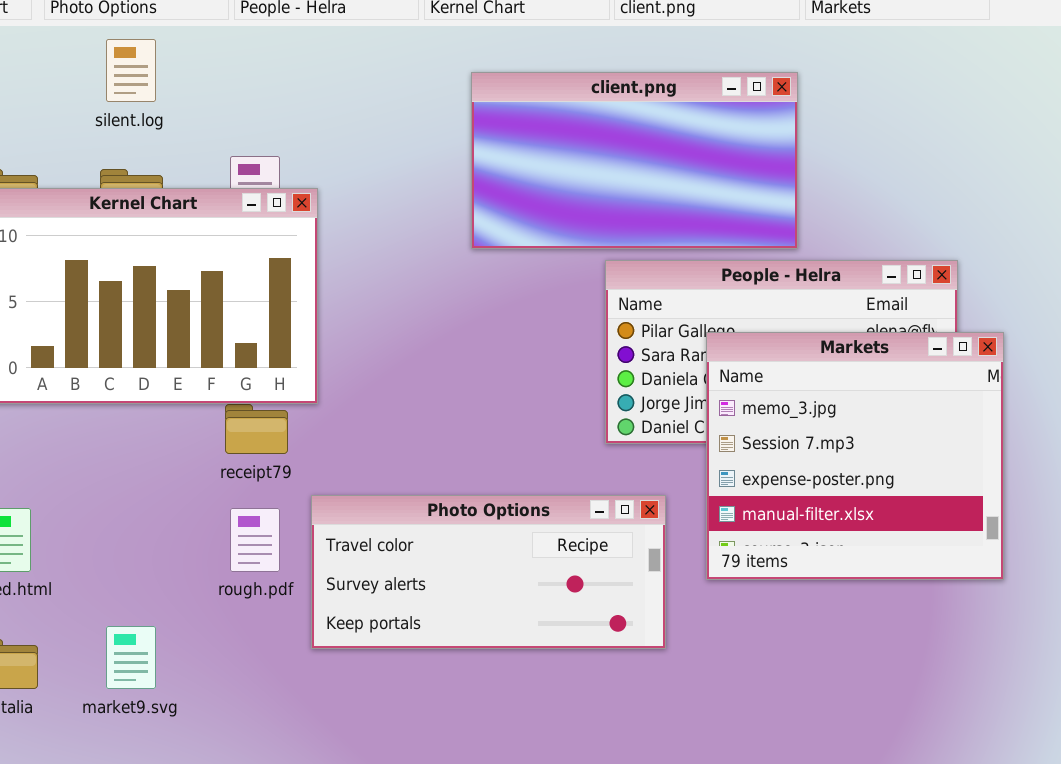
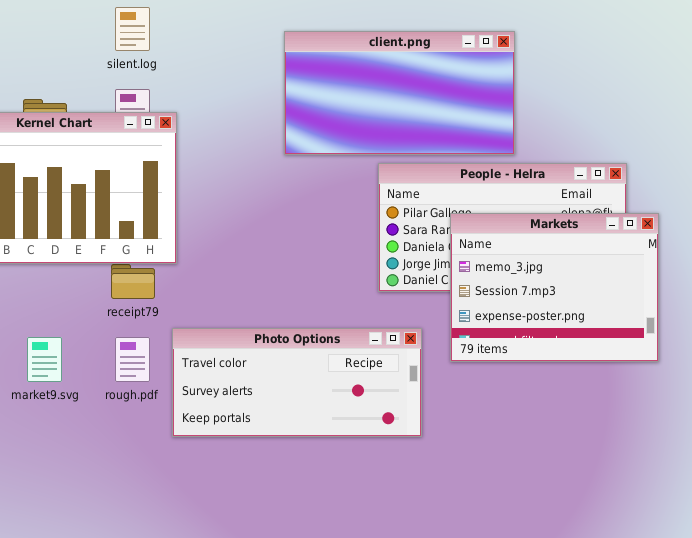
silent.log: [106,39,156,102] -> [115,7,150,51], moved
Markets: [706,332,1004,580] -> [450,213,659,362], resized
market9.svg: [106,626,156,689] -> [27,337,62,382], moved

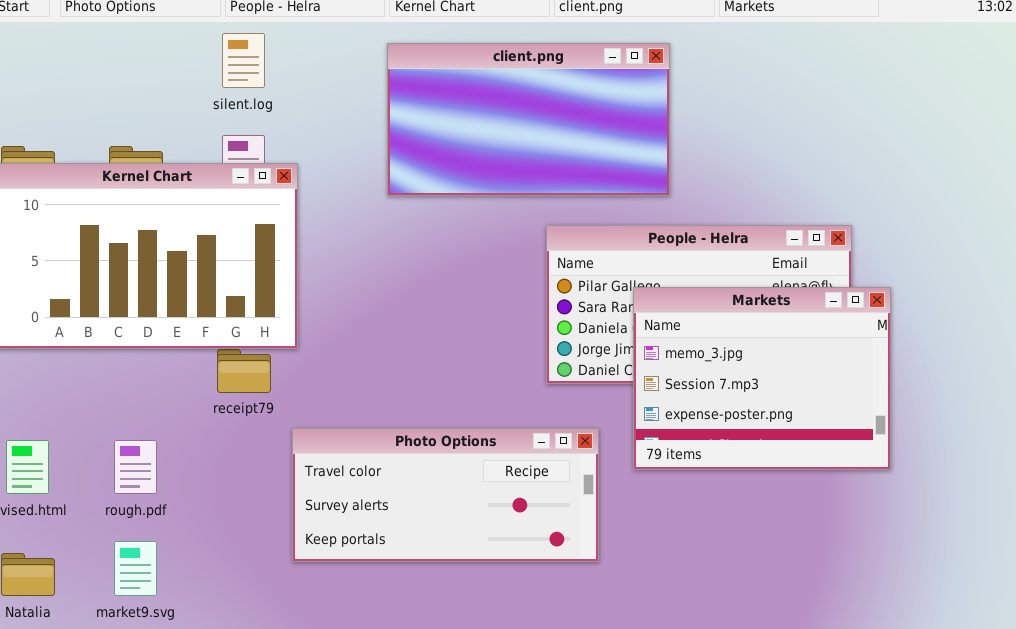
client.png: [284,31,515,155] -> [387,43,670,196], moved
market9.svg: [27,337,62,382] -> [114,541,157,596], moved
rough.pdf: [115,337,150,382] -> [114,440,157,494], moved

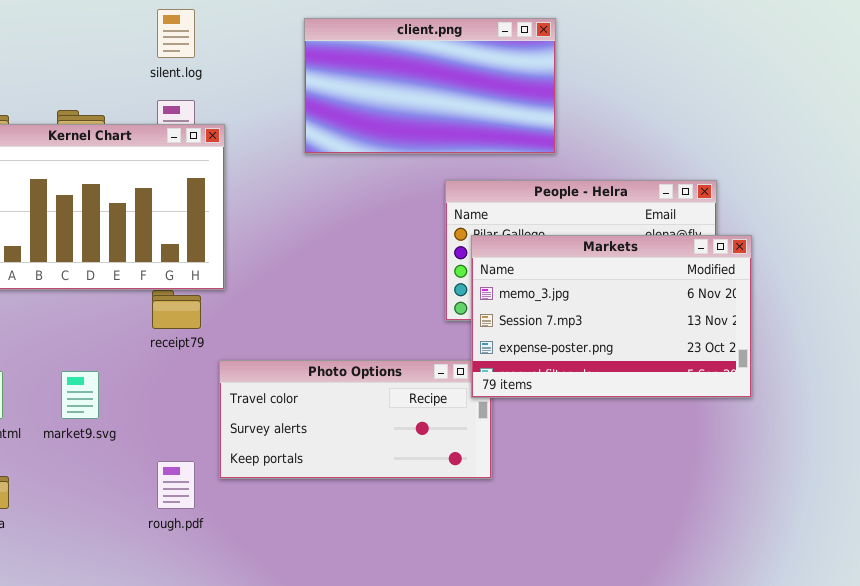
Markets: [633,287,891,470] -> [471,235,752,398], resized
rough.pdf: [114,440,157,494] -> [157,461,195,509], moved
market9.svg: [114,541,157,596] -> [61,371,99,419], moved

